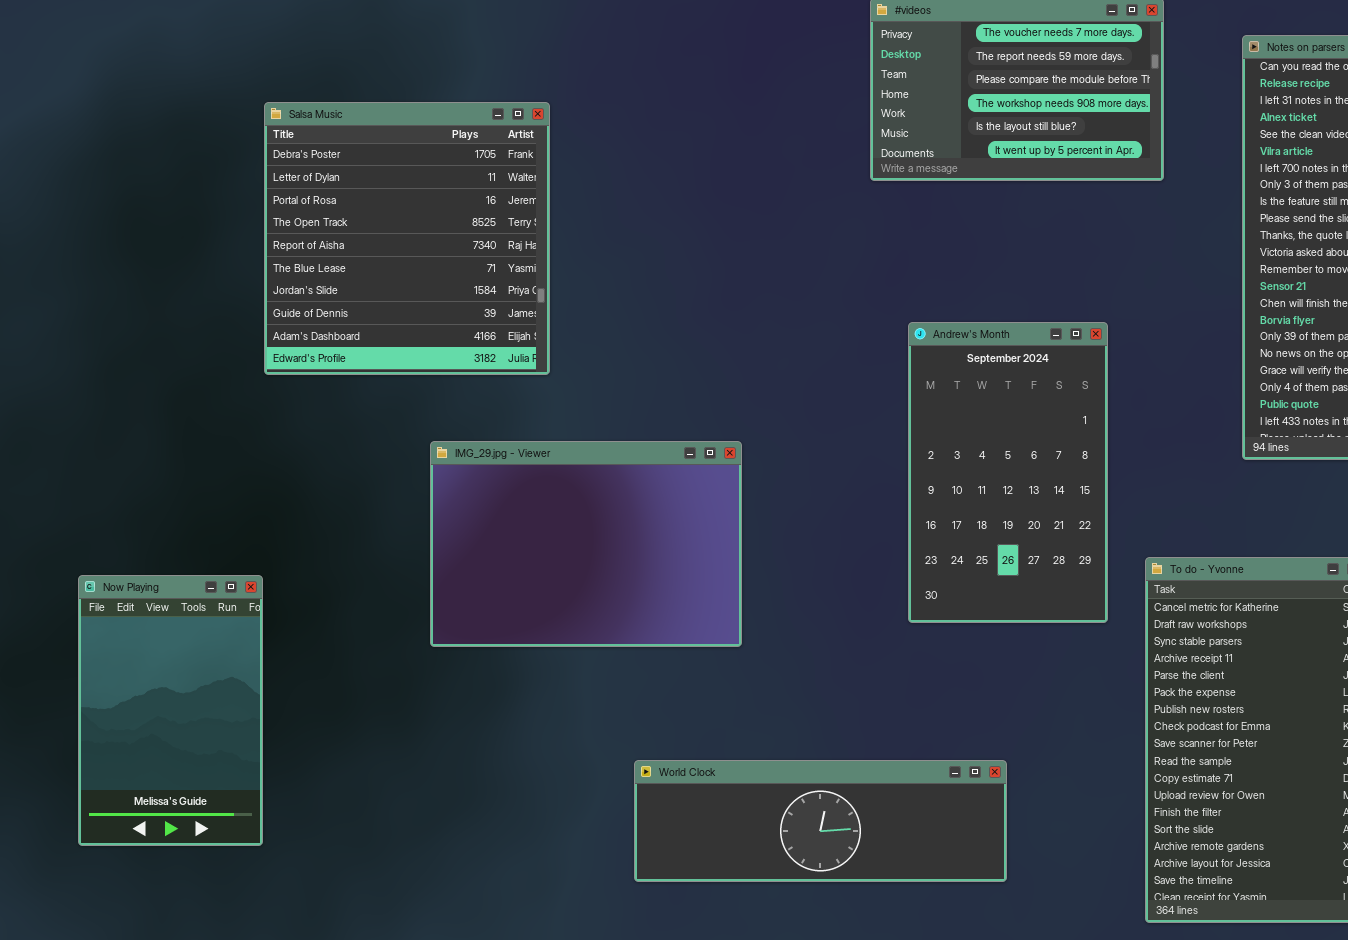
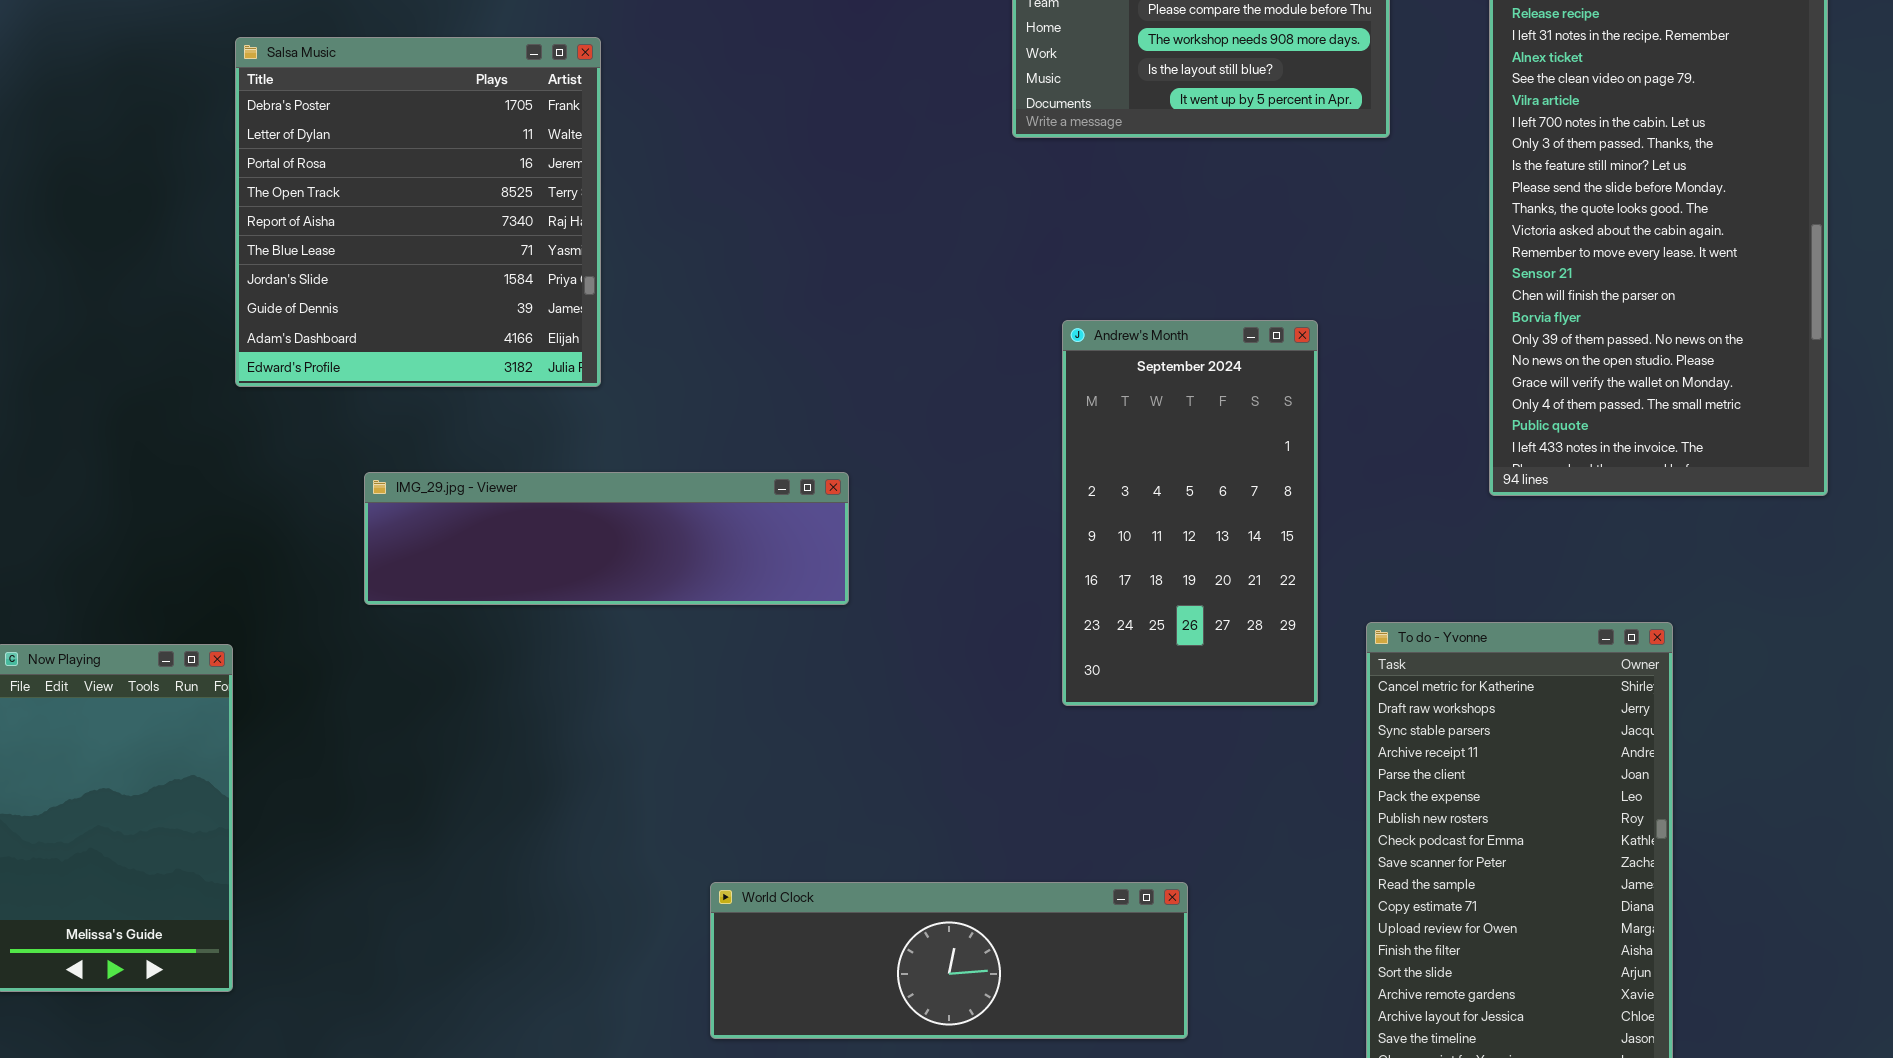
IMG_29.jpg - Viewer: [430,441,742,647] -> [364,472,849,605], resized

